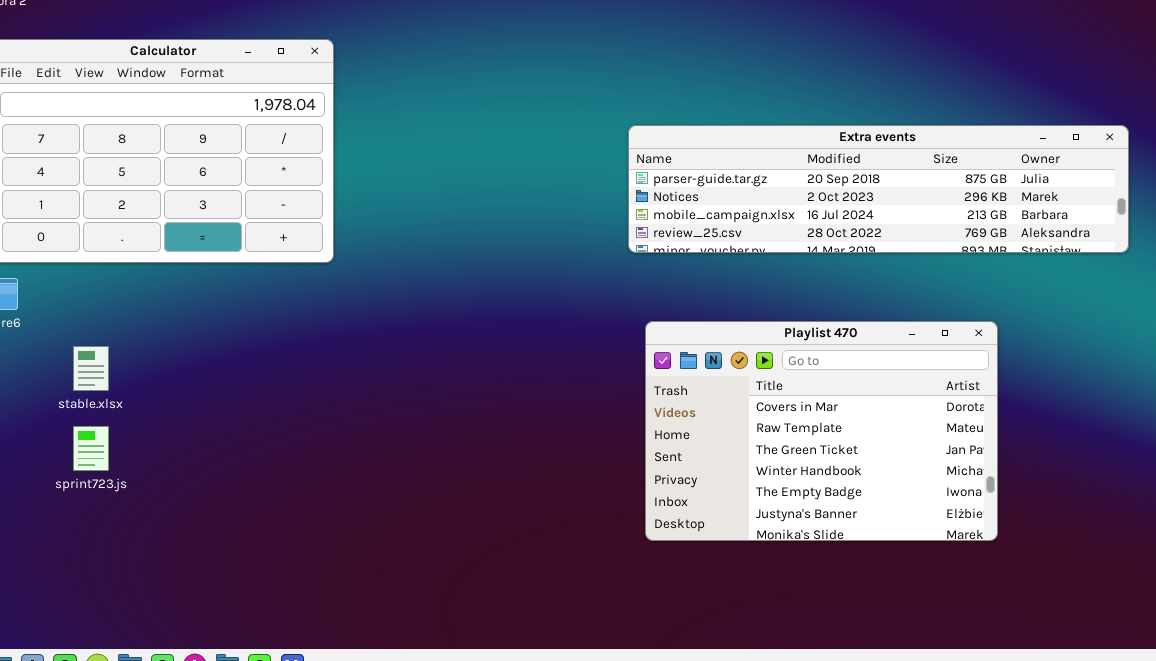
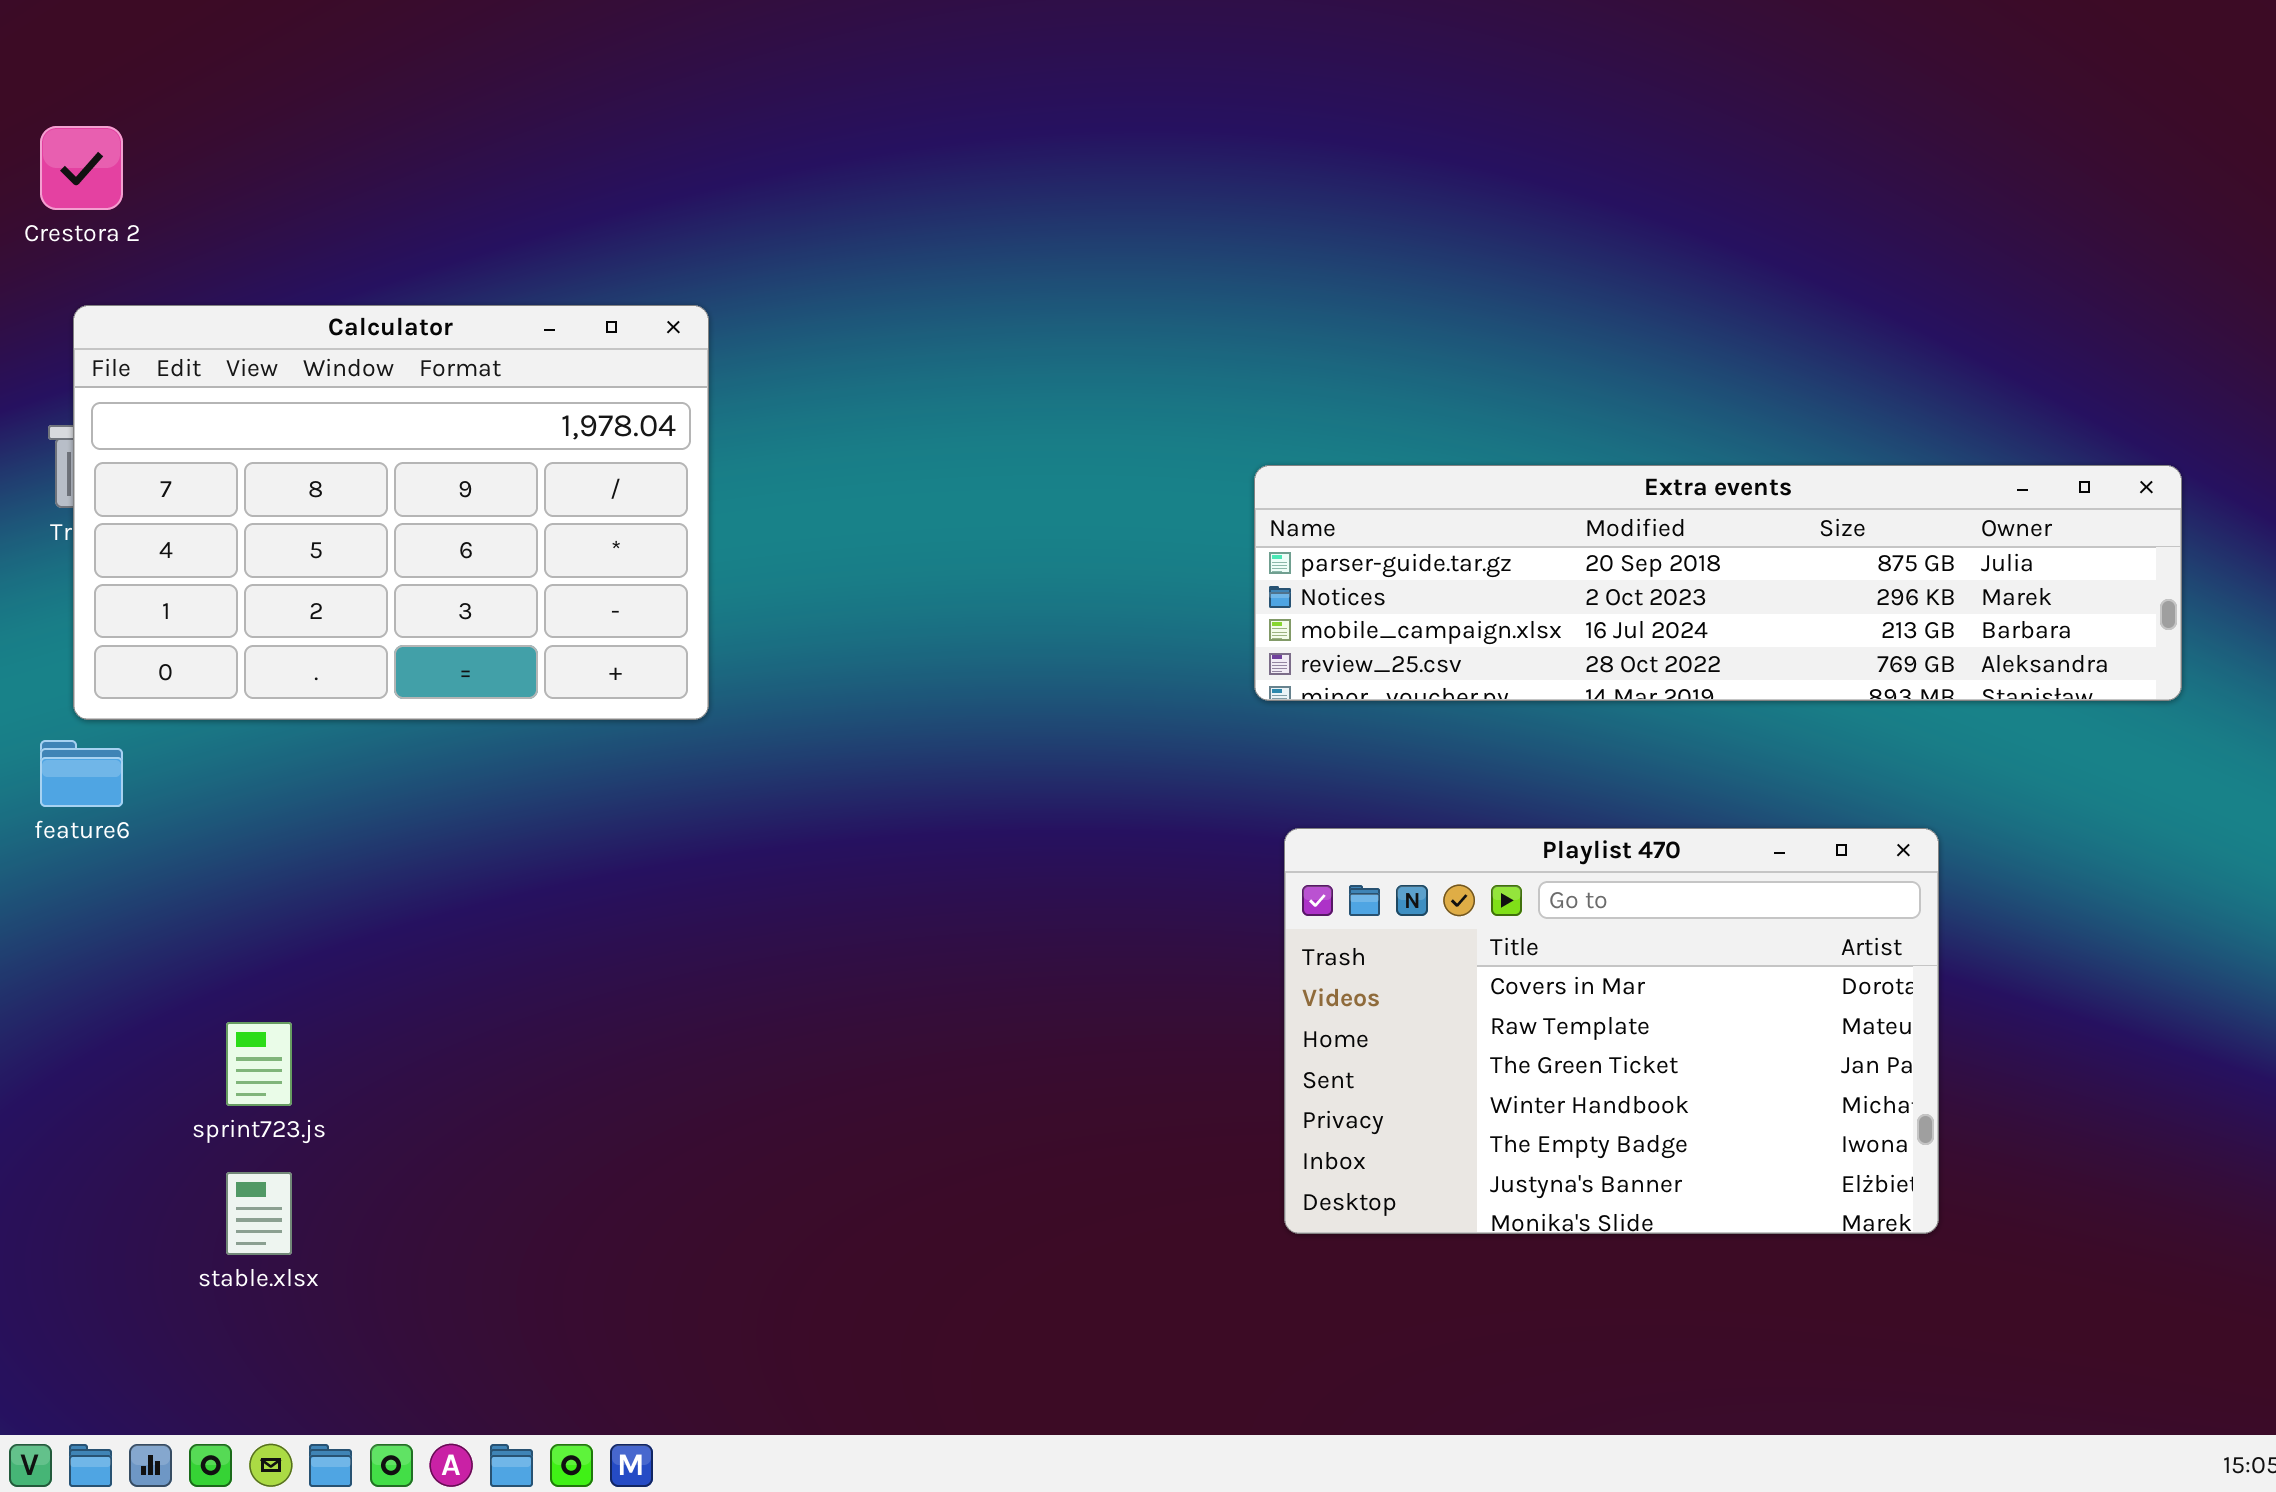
stable.xlsx: [73,346,109,391] -> [226,1172,292,1255], moved

